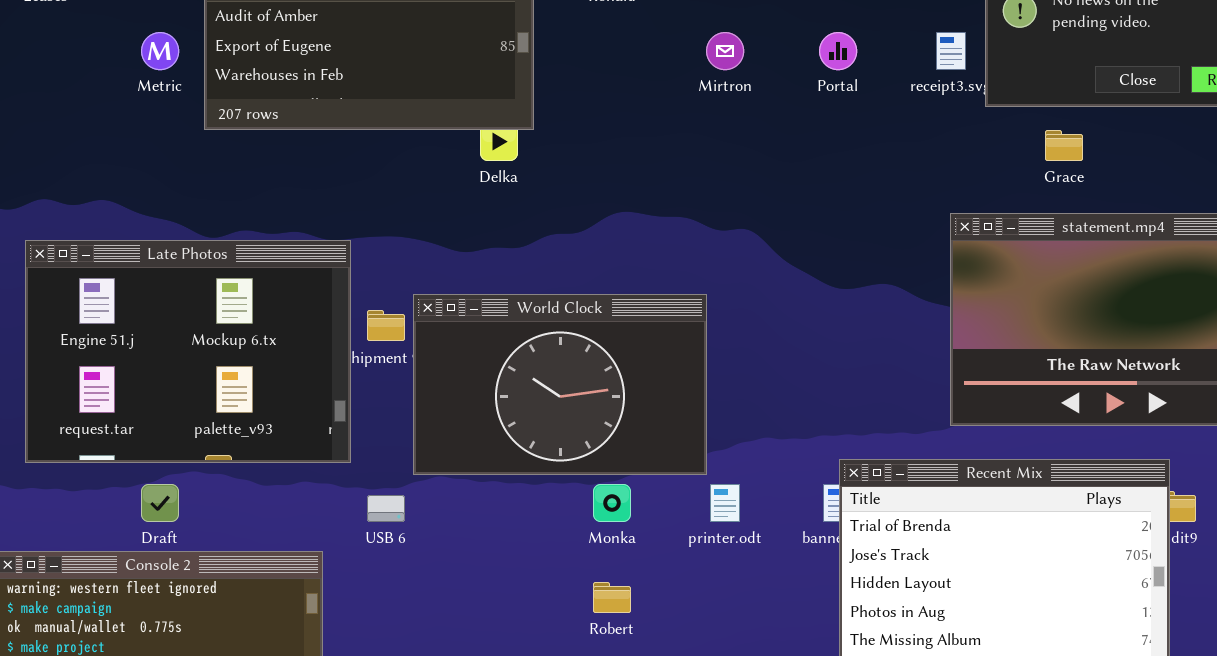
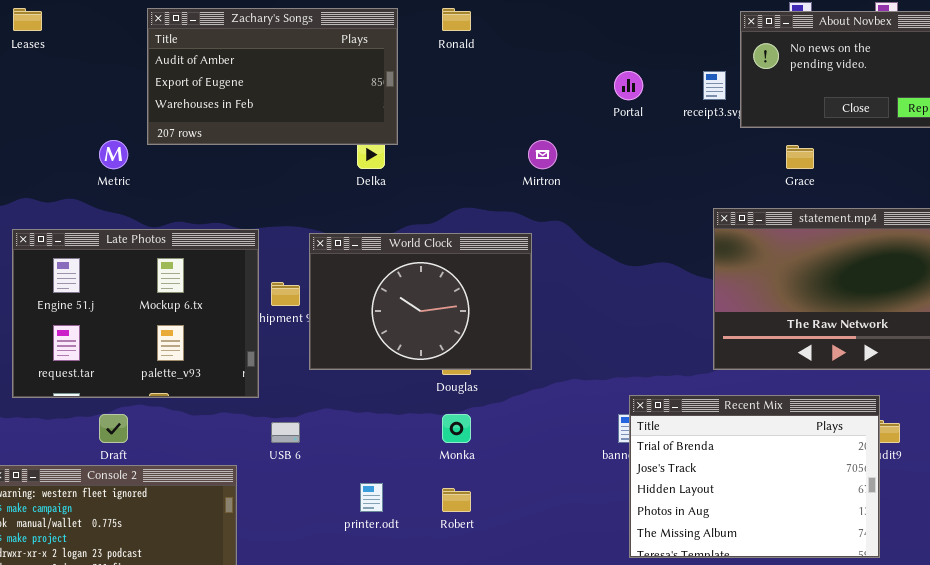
Metric: [141,32,179,70] -> [99,140,128,169], moved
Mirtron: [706,32,744,70] -> [528,140,557,169], moved
World Clock: [413,294,707,475] -> [309,233,532,370], moved
printer.odt: [710,484,740,522] -> [360,483,383,512], moved

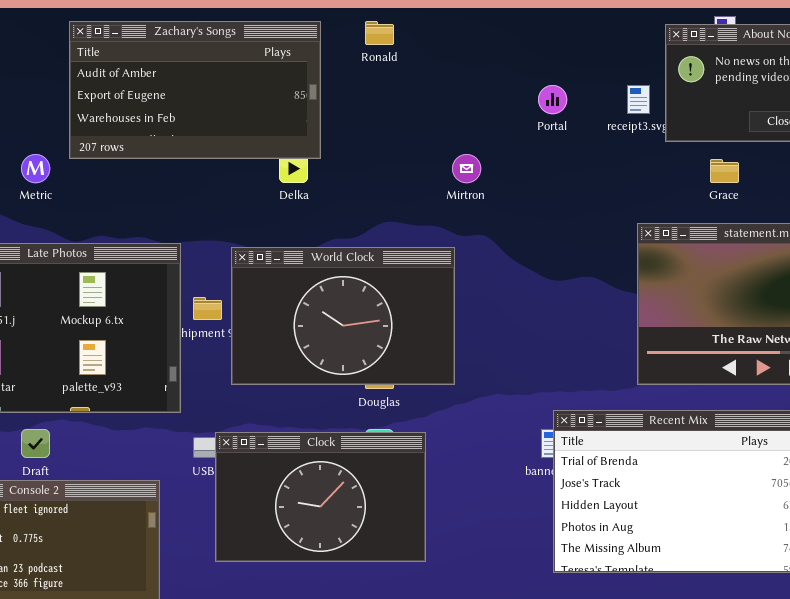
Clock: none -> [215,432,426,562], opened

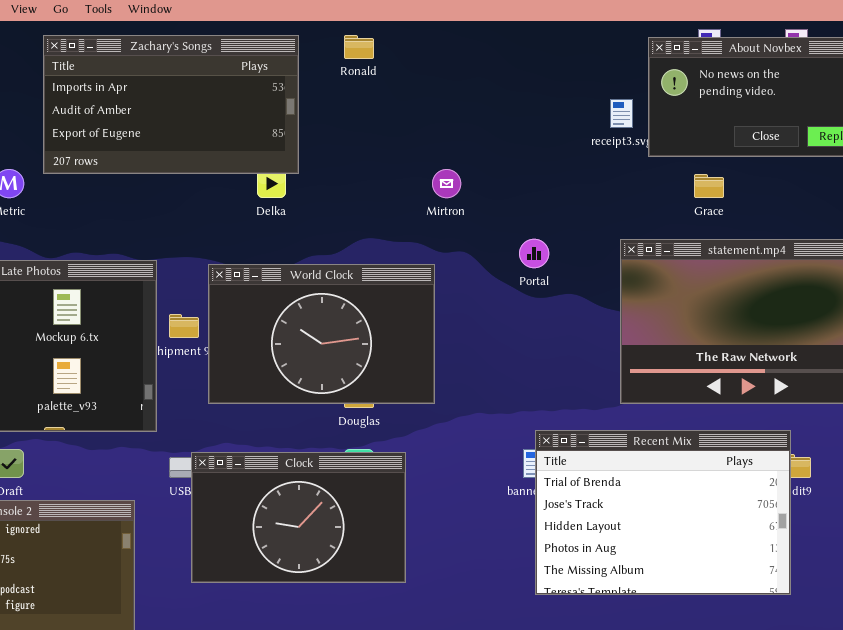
Zachary's Songs: [69,21,321,159] -> [43,35,299,174], scrolled up 1 row
Portal: [538,85,567,114] -> [519,239,549,268], moved

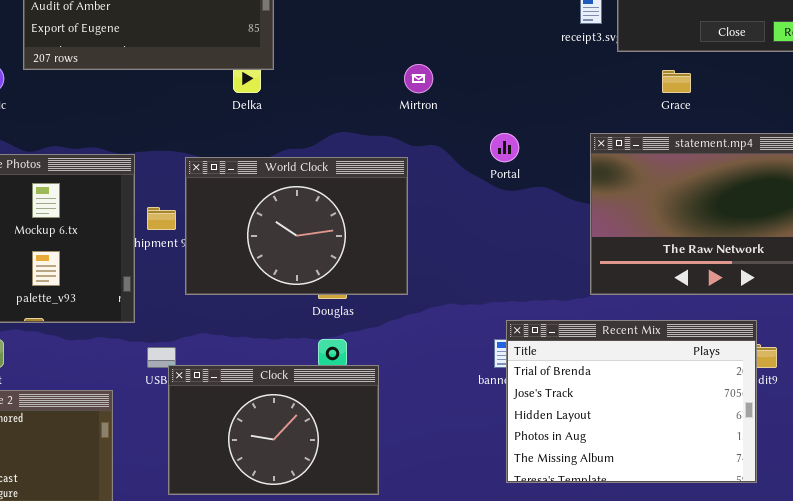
Clock: [191,452,406,583] -> [168,365,379,495], moved

